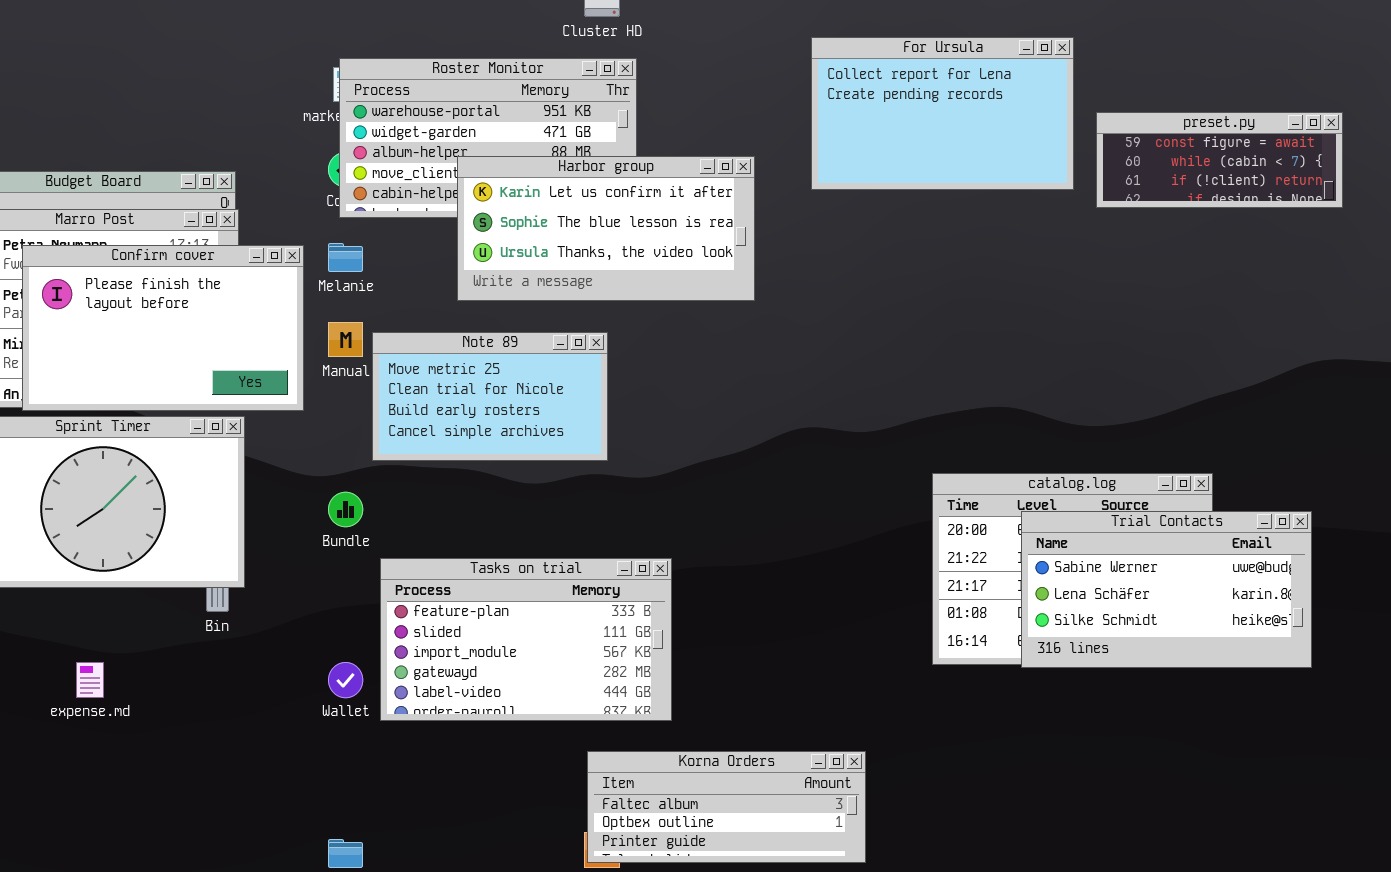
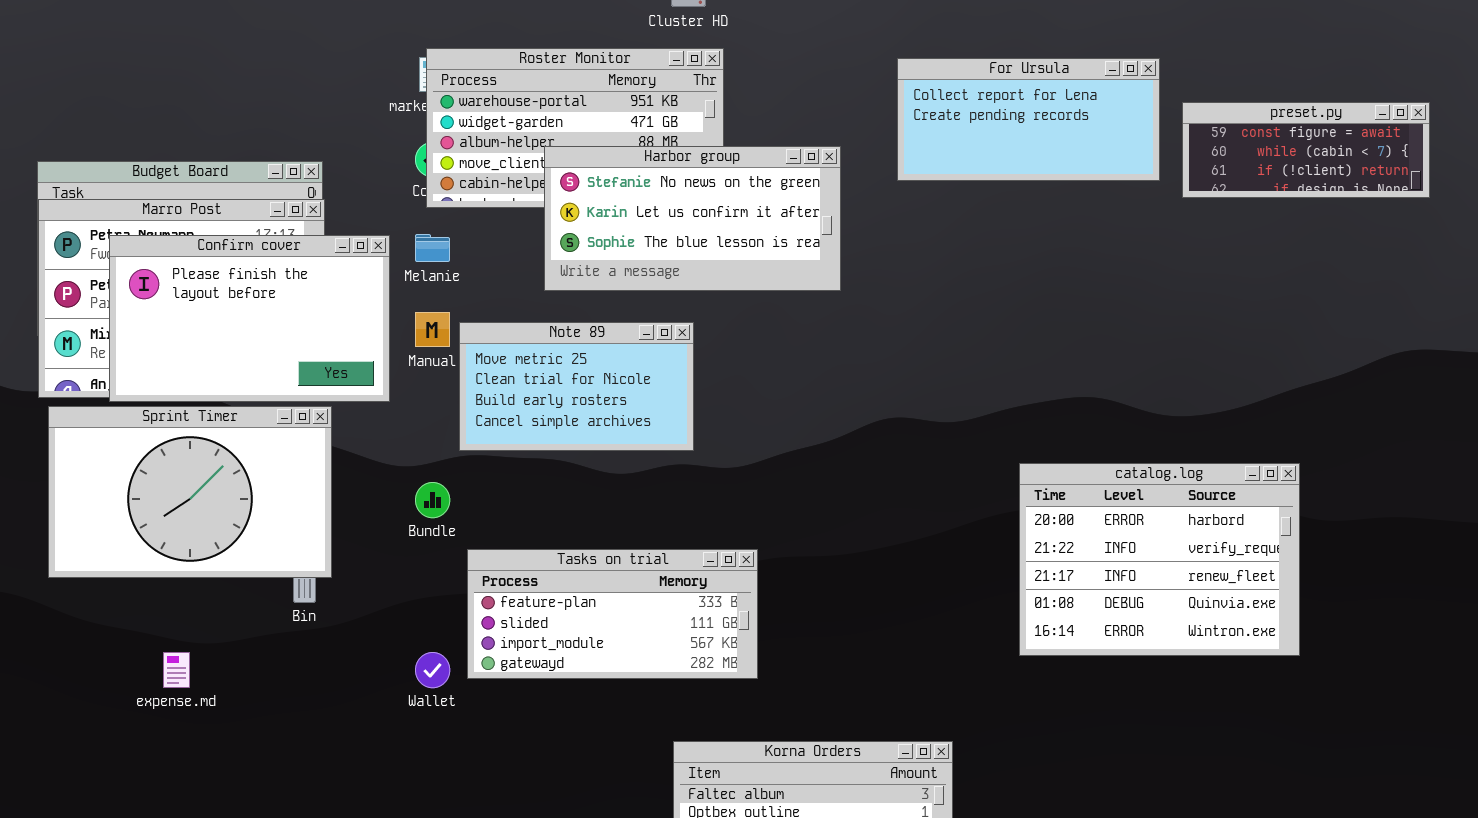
For Ursula: [811,37,1074,190] -> [897,58,1160,181], resized
Harbor group: [457,156,755,301] -> [544,146,841,291], scrolled up 1 row
Trial Contacts: [1021,511,1312,668] -> none, closed
Tasks on trial: [380,558,672,721] -> [467,549,758,679], resized

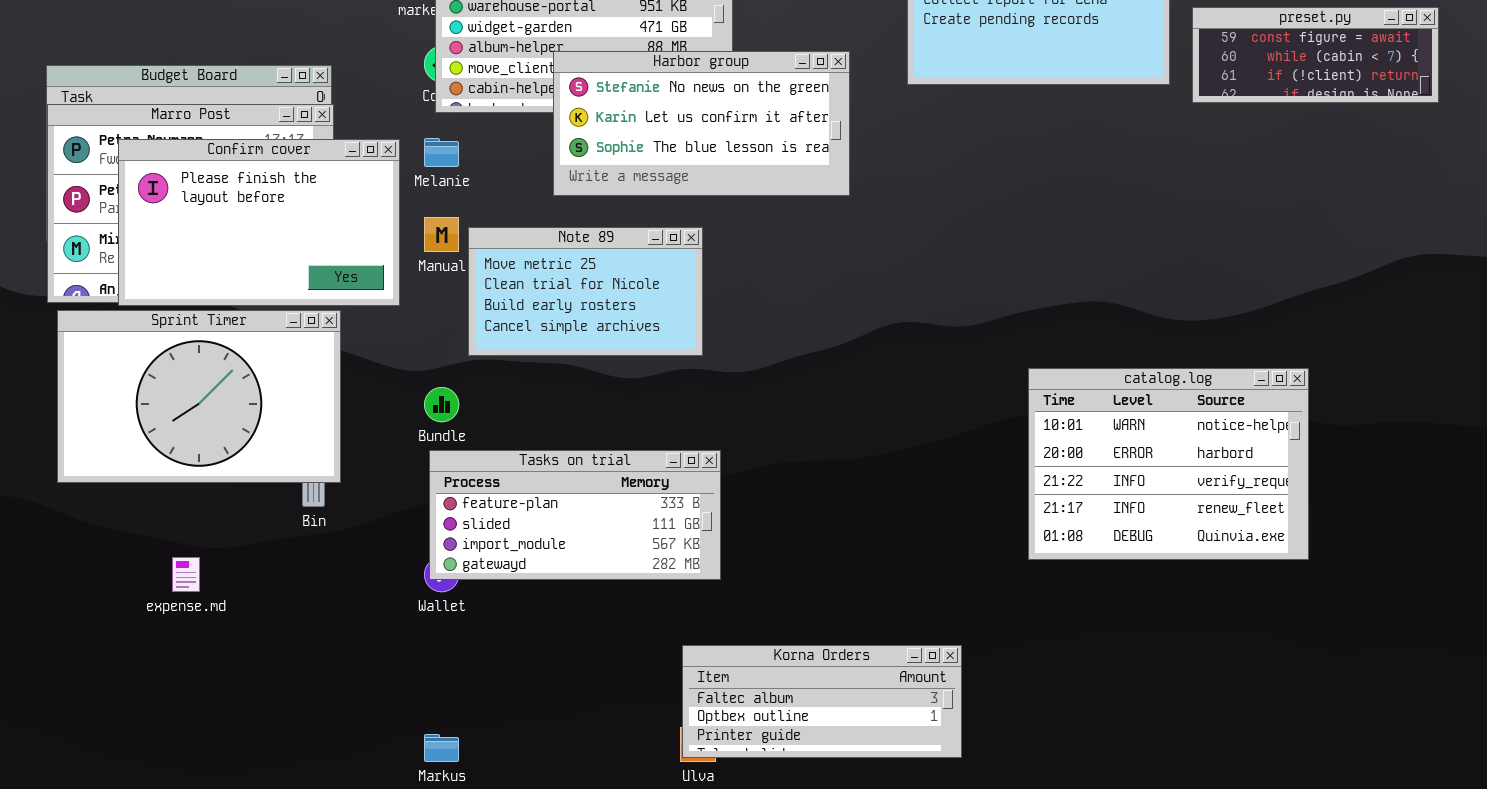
catalog.log: [1019,463,1300,656] -> [1028,368,1309,560], scrolled up 1 row
Tasks on trial: [467,549,758,679] -> [429,450,721,580], moved

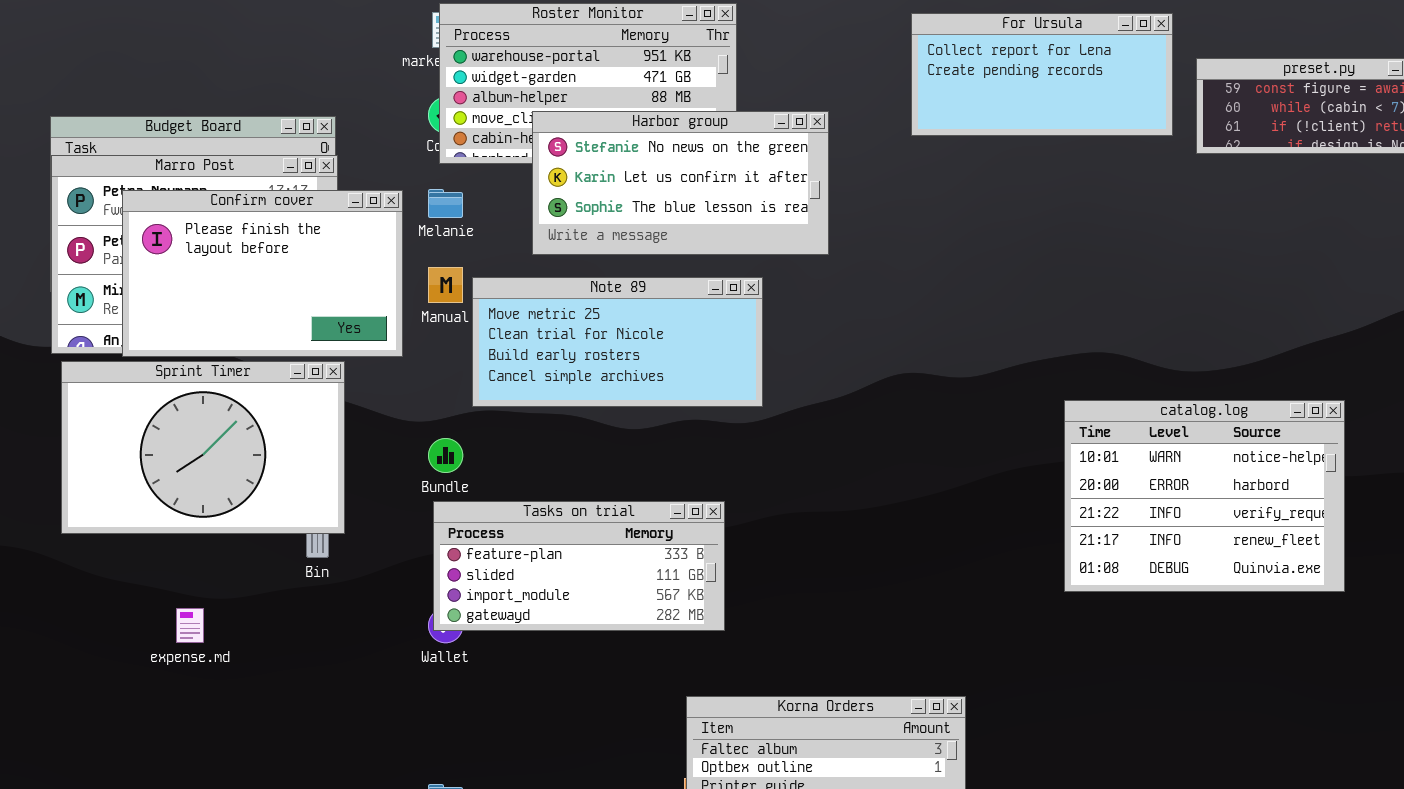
Harbor group: [553,51,850,196] -> [532,111,829,255], moved
Note 89: [468,227,703,356] -> [472,277,763,407], resized
catalog.log: [1028,368,1309,560] -> [1064,400,1345,592], moved

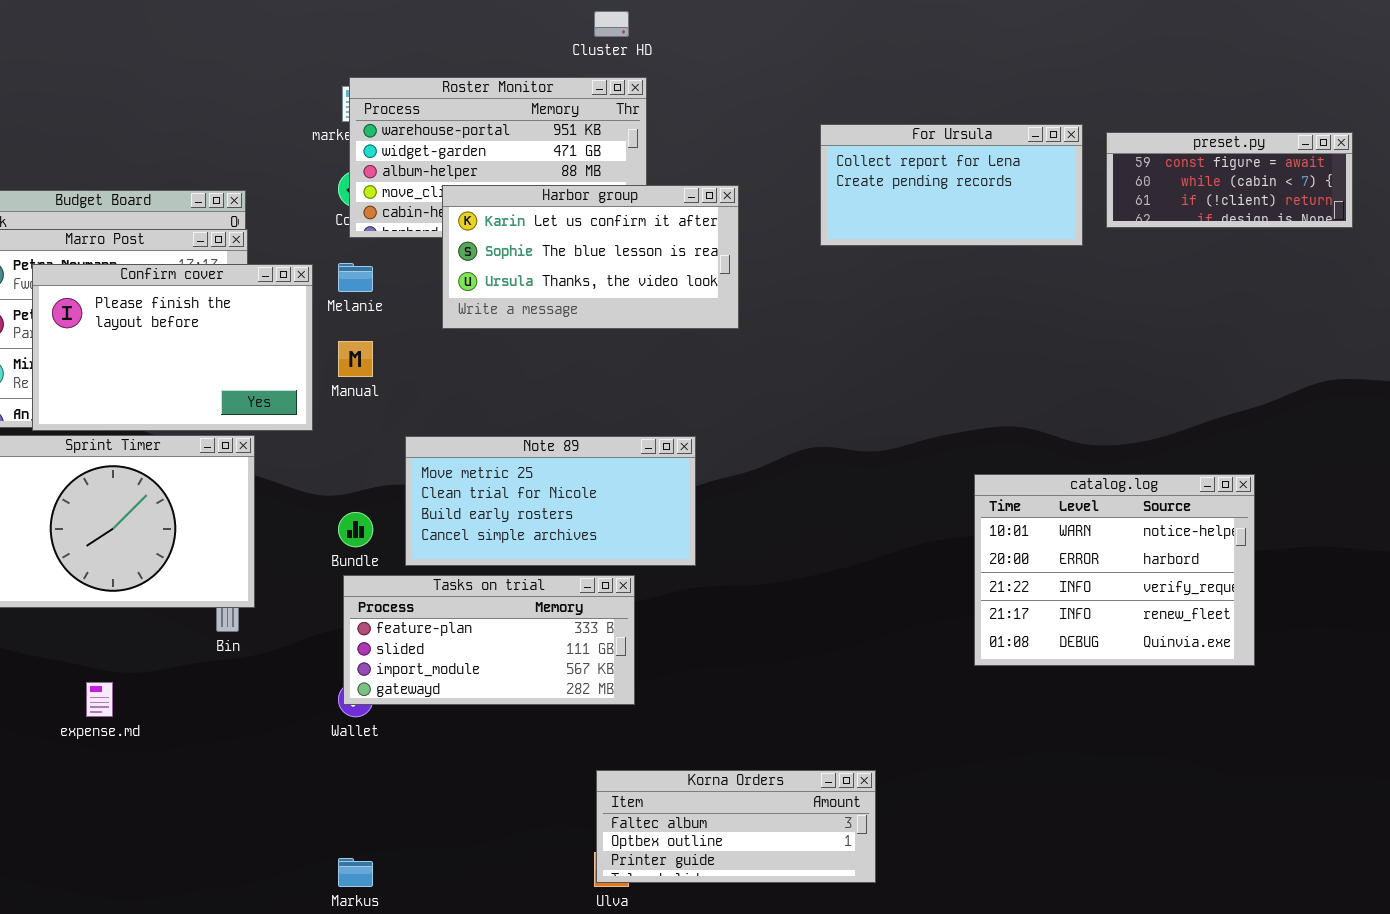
For Ursula: [911,13,1173,136] -> [820,124,1083,246], moved
Harbor group: [532,111,829,255] -> [442,185,739,329], scrolled down 1 row
Note 89: [472,277,763,407] -> [405,436,696,566], moved

